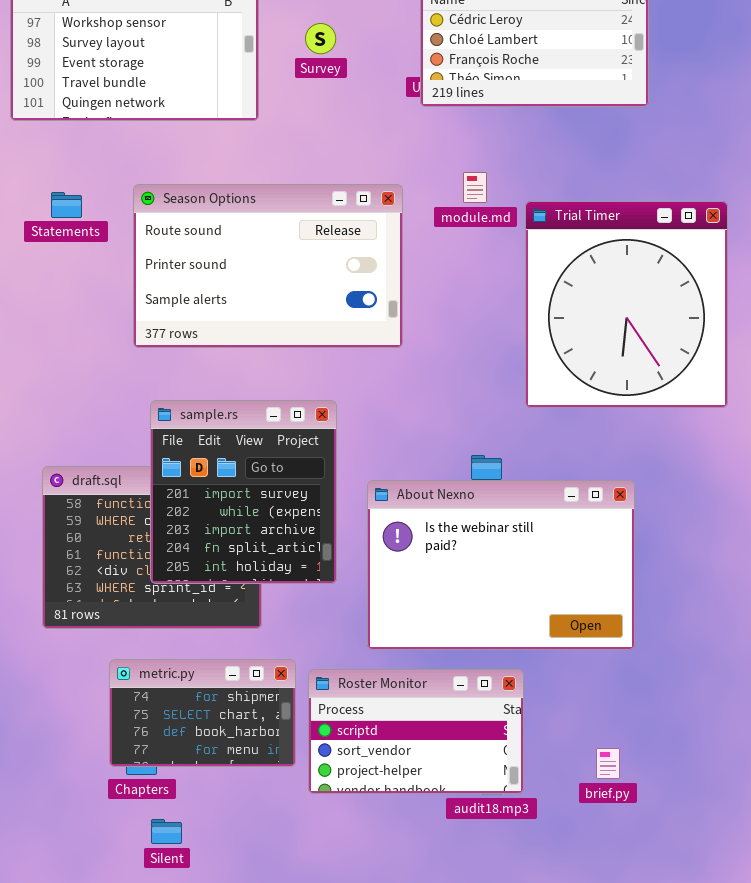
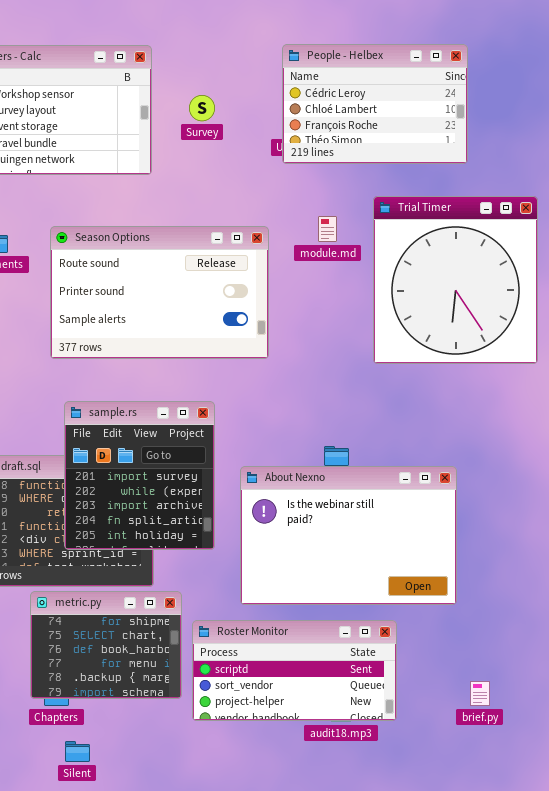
Trial Timer: [525,201,728,408] -> [373,196,538,364], moved
metric.py: [109,659,296,767] -> [30,591,182,699], resized
Roster Monitor: [308,669,524,794] -> [192,620,397,721], resized
brief.py: [596,748,620,779] -> [470,681,490,706], moved

